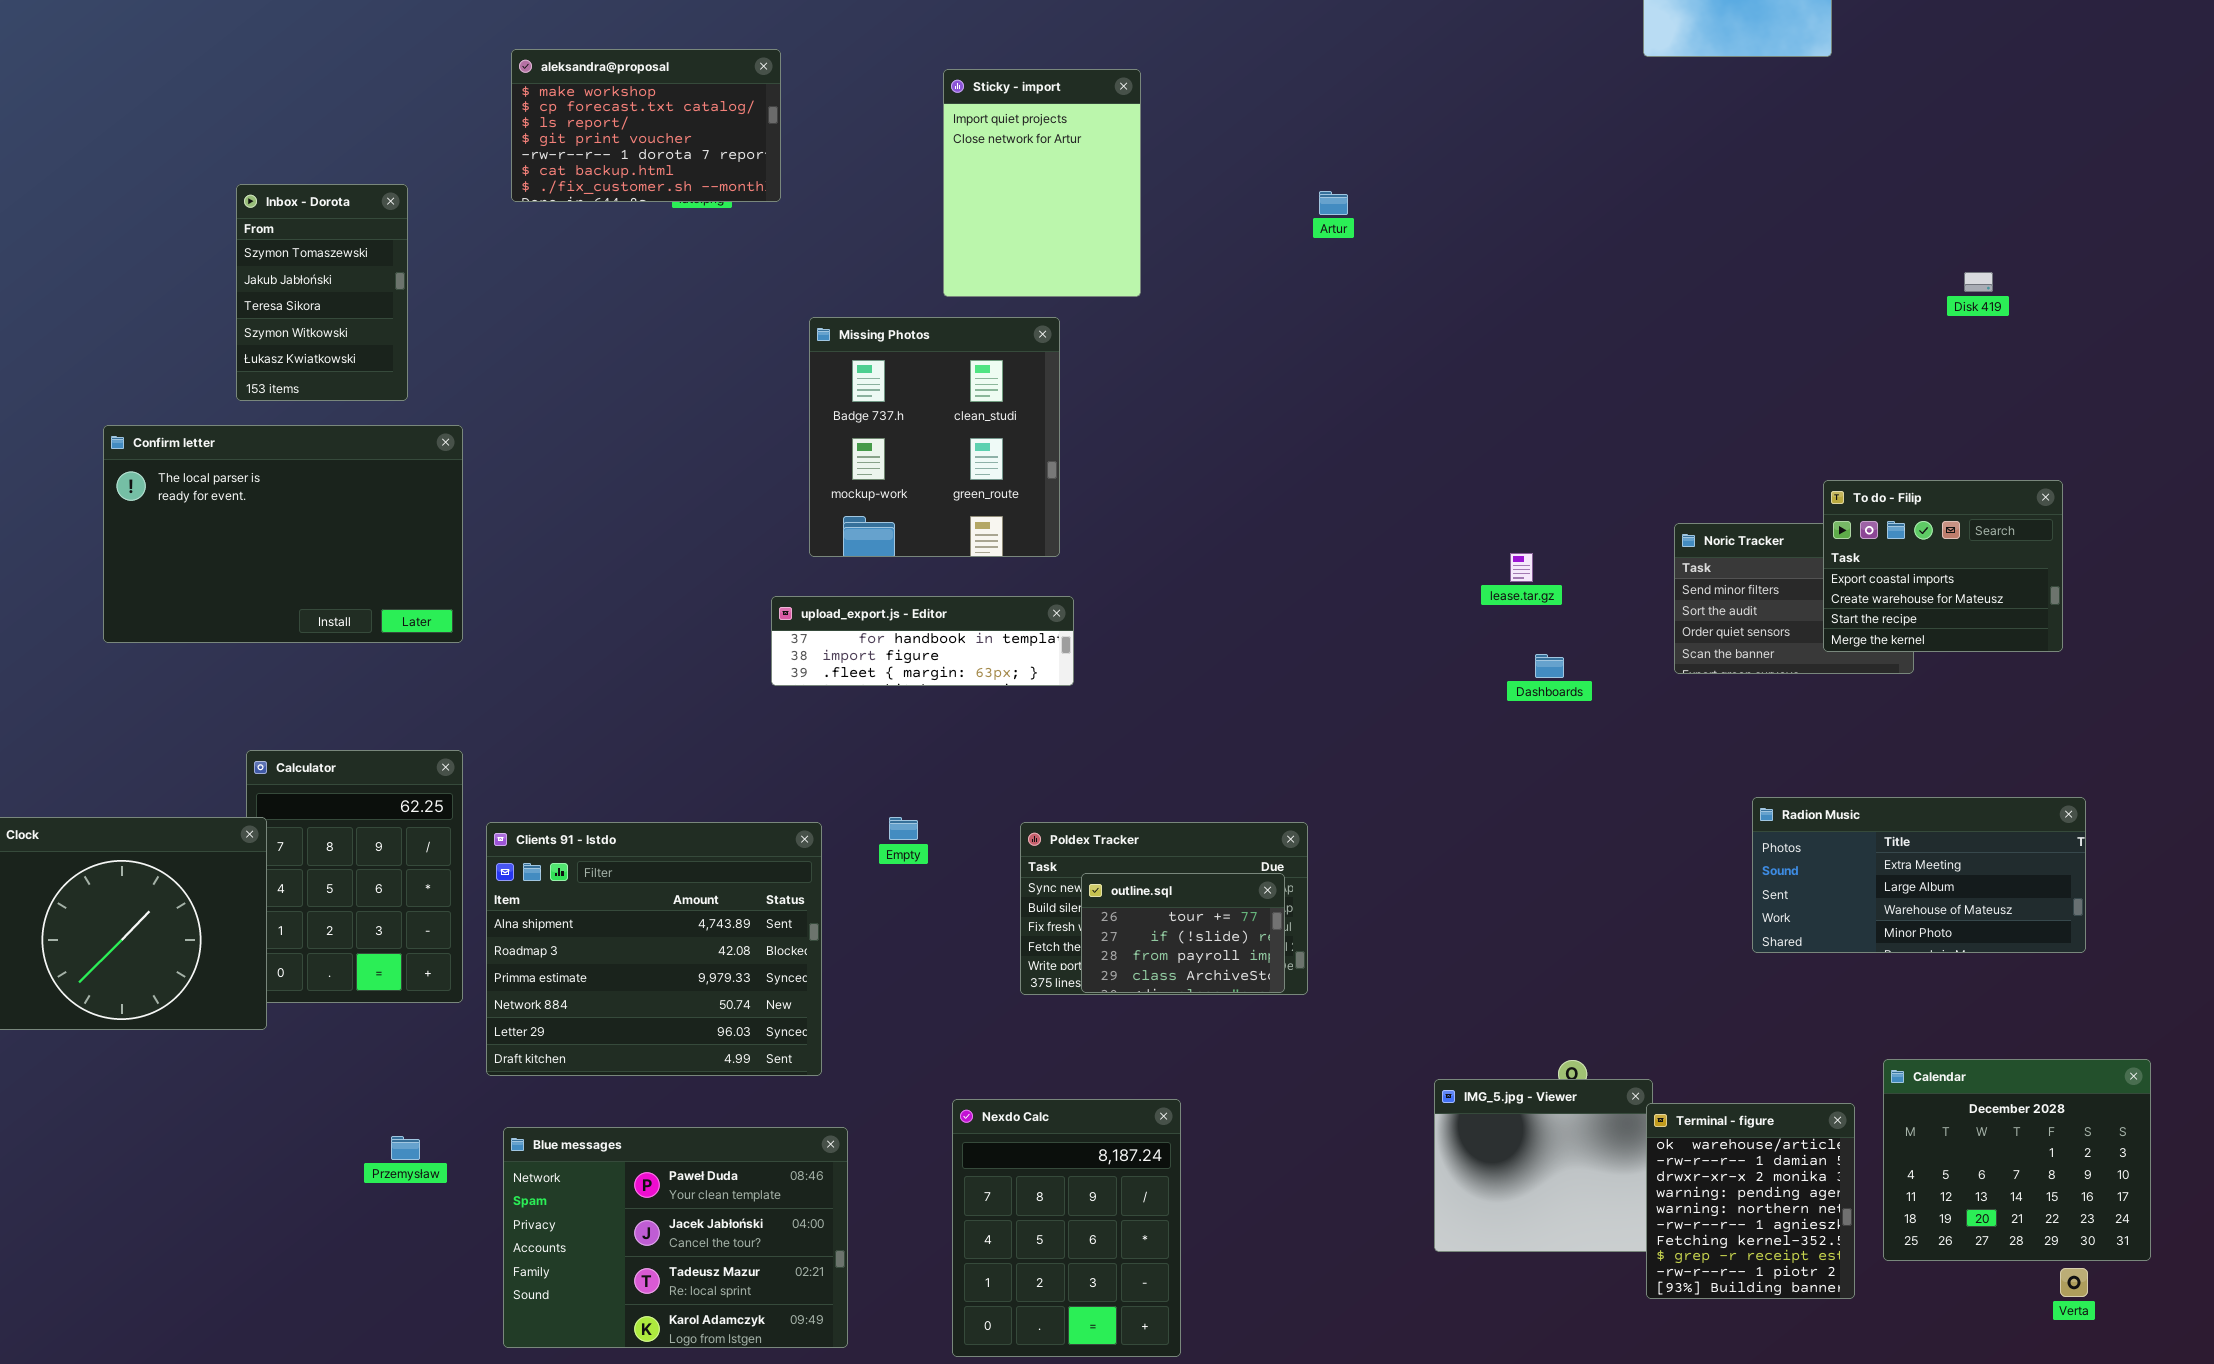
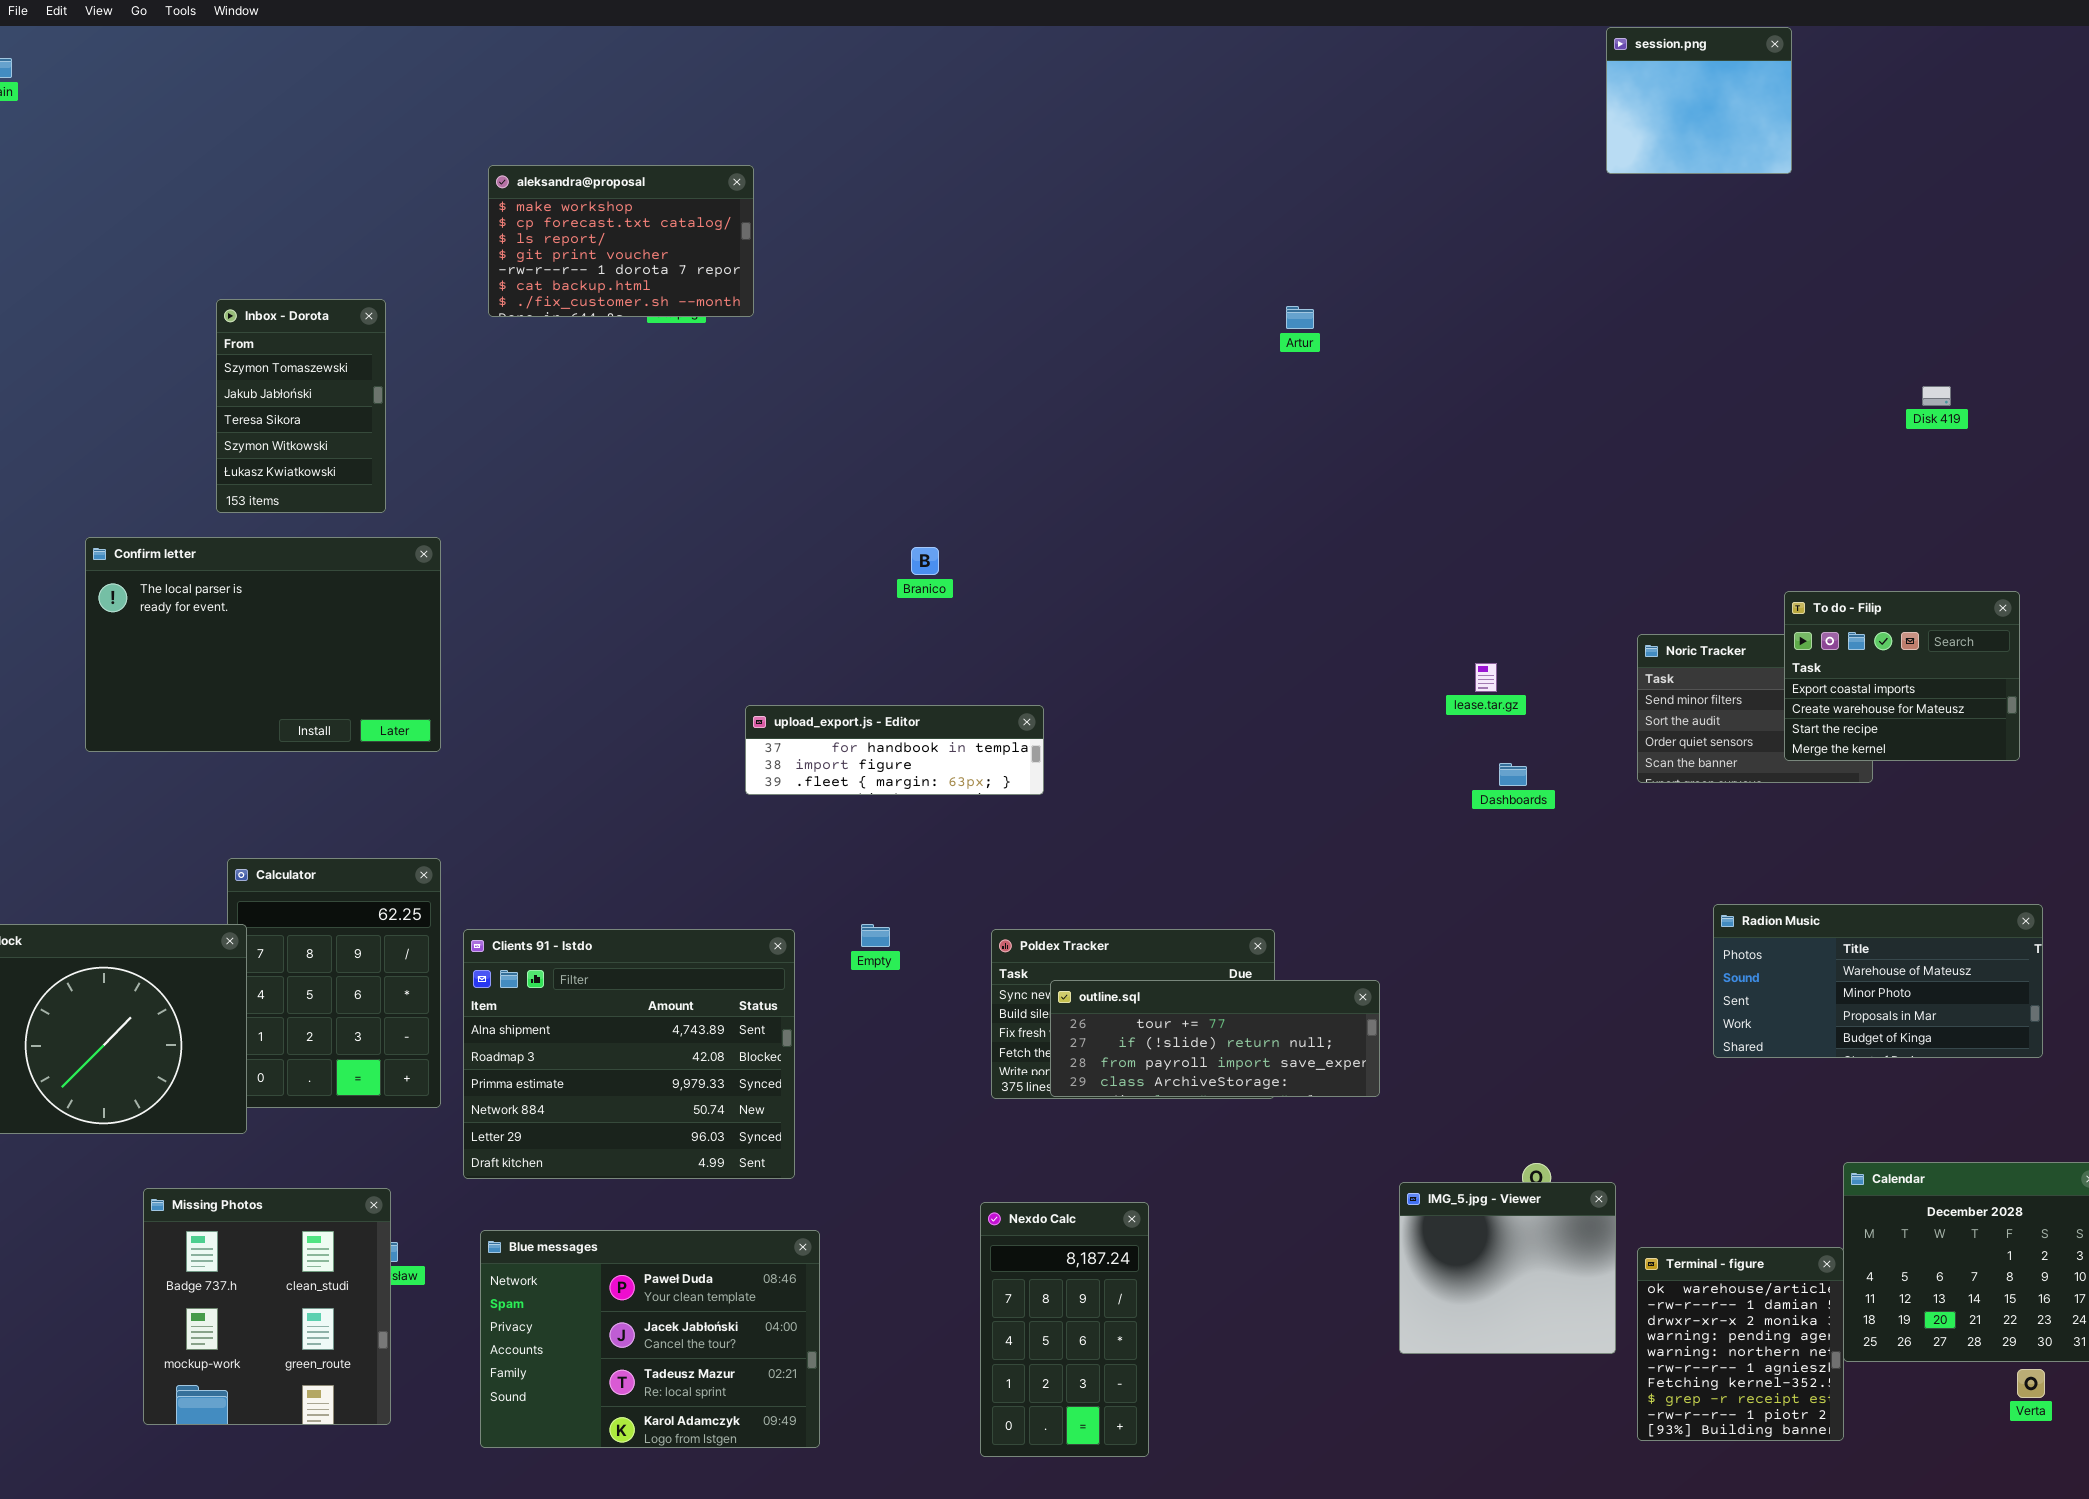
Sticky - import: [943,69,1141,297] -> none, closed
Missing Photos: [809,317,1060,557] -> [143,1188,391,1425], moved
Radion Music: [1752,797,2086,953] -> [1713,904,2043,1058], scrolled down 2 rows
outline.sql: [1081,873,1285,993] -> [1050,980,1380,1097], resized
Nexdo Calc: [952,1099,1181,1357] -> [980,1202,1149,1457], resized
Terminal - figure: [1646,1103,1855,1299] -> [1637,1247,1844,1441], moved

